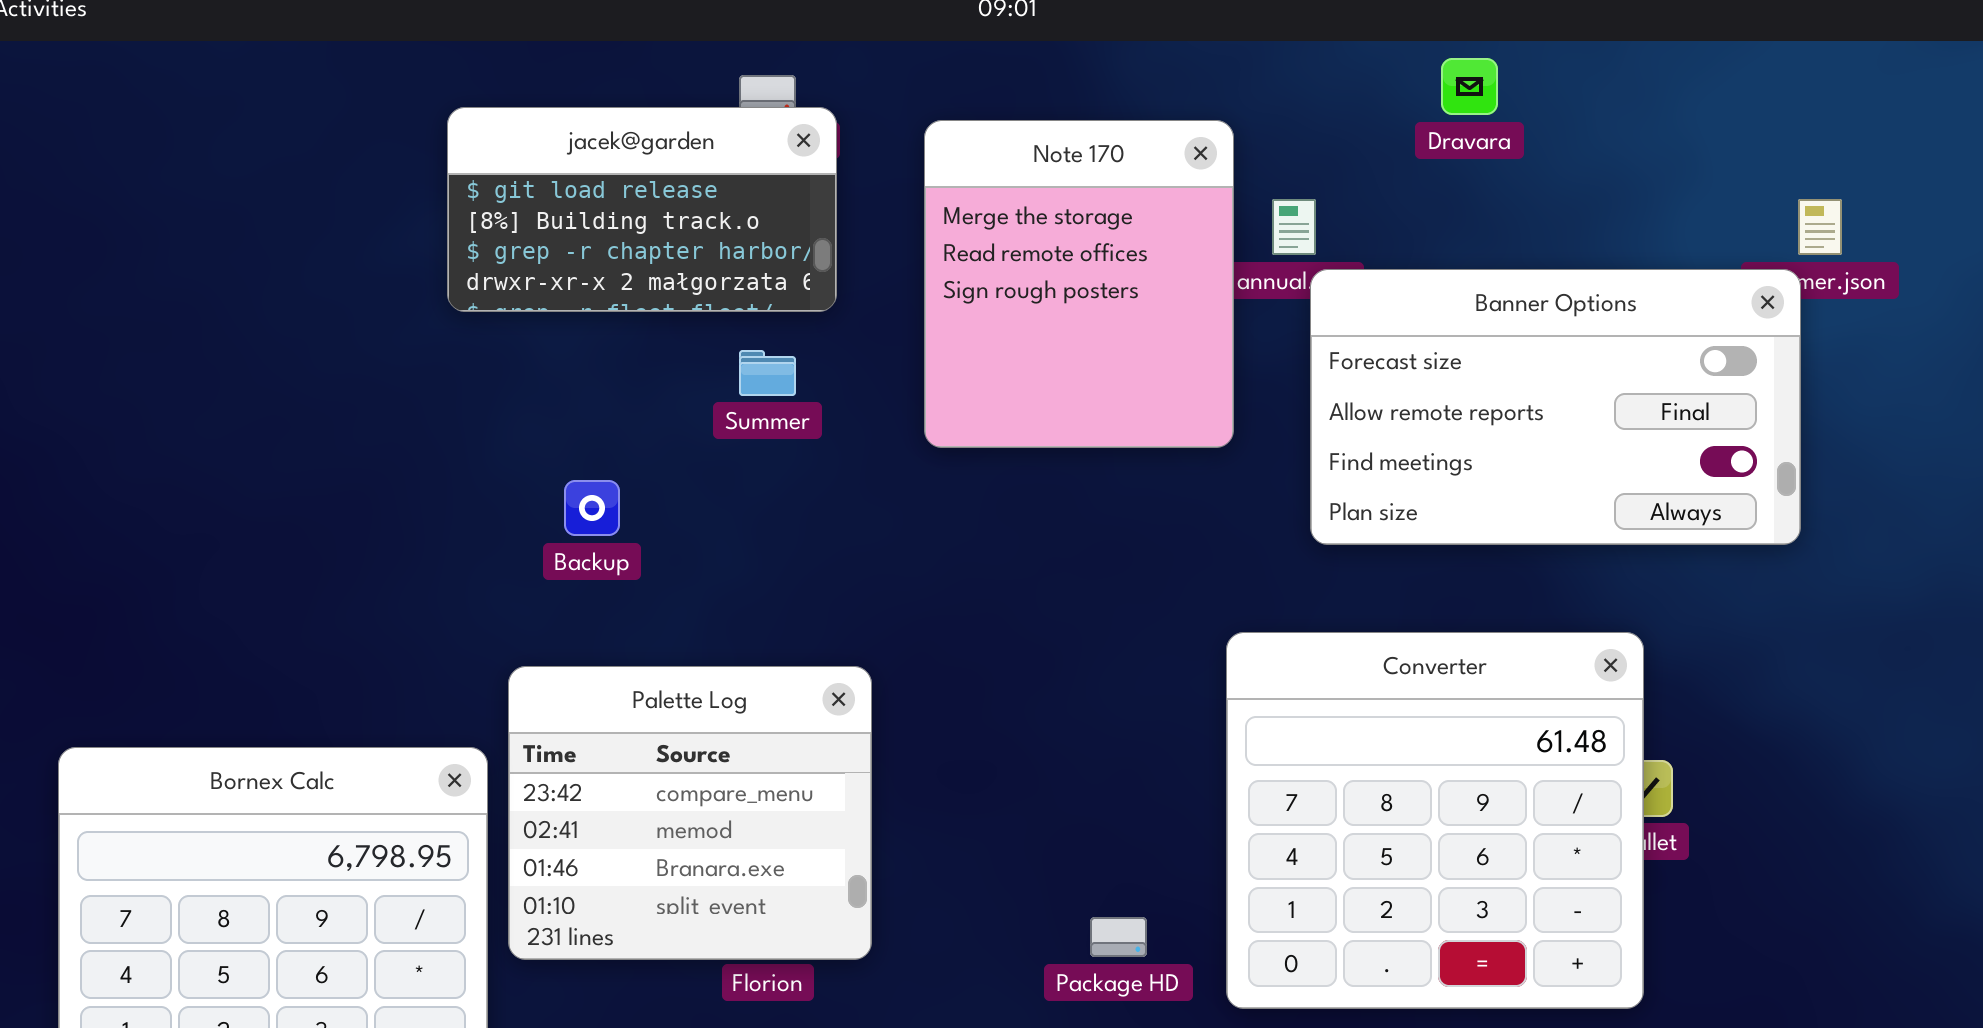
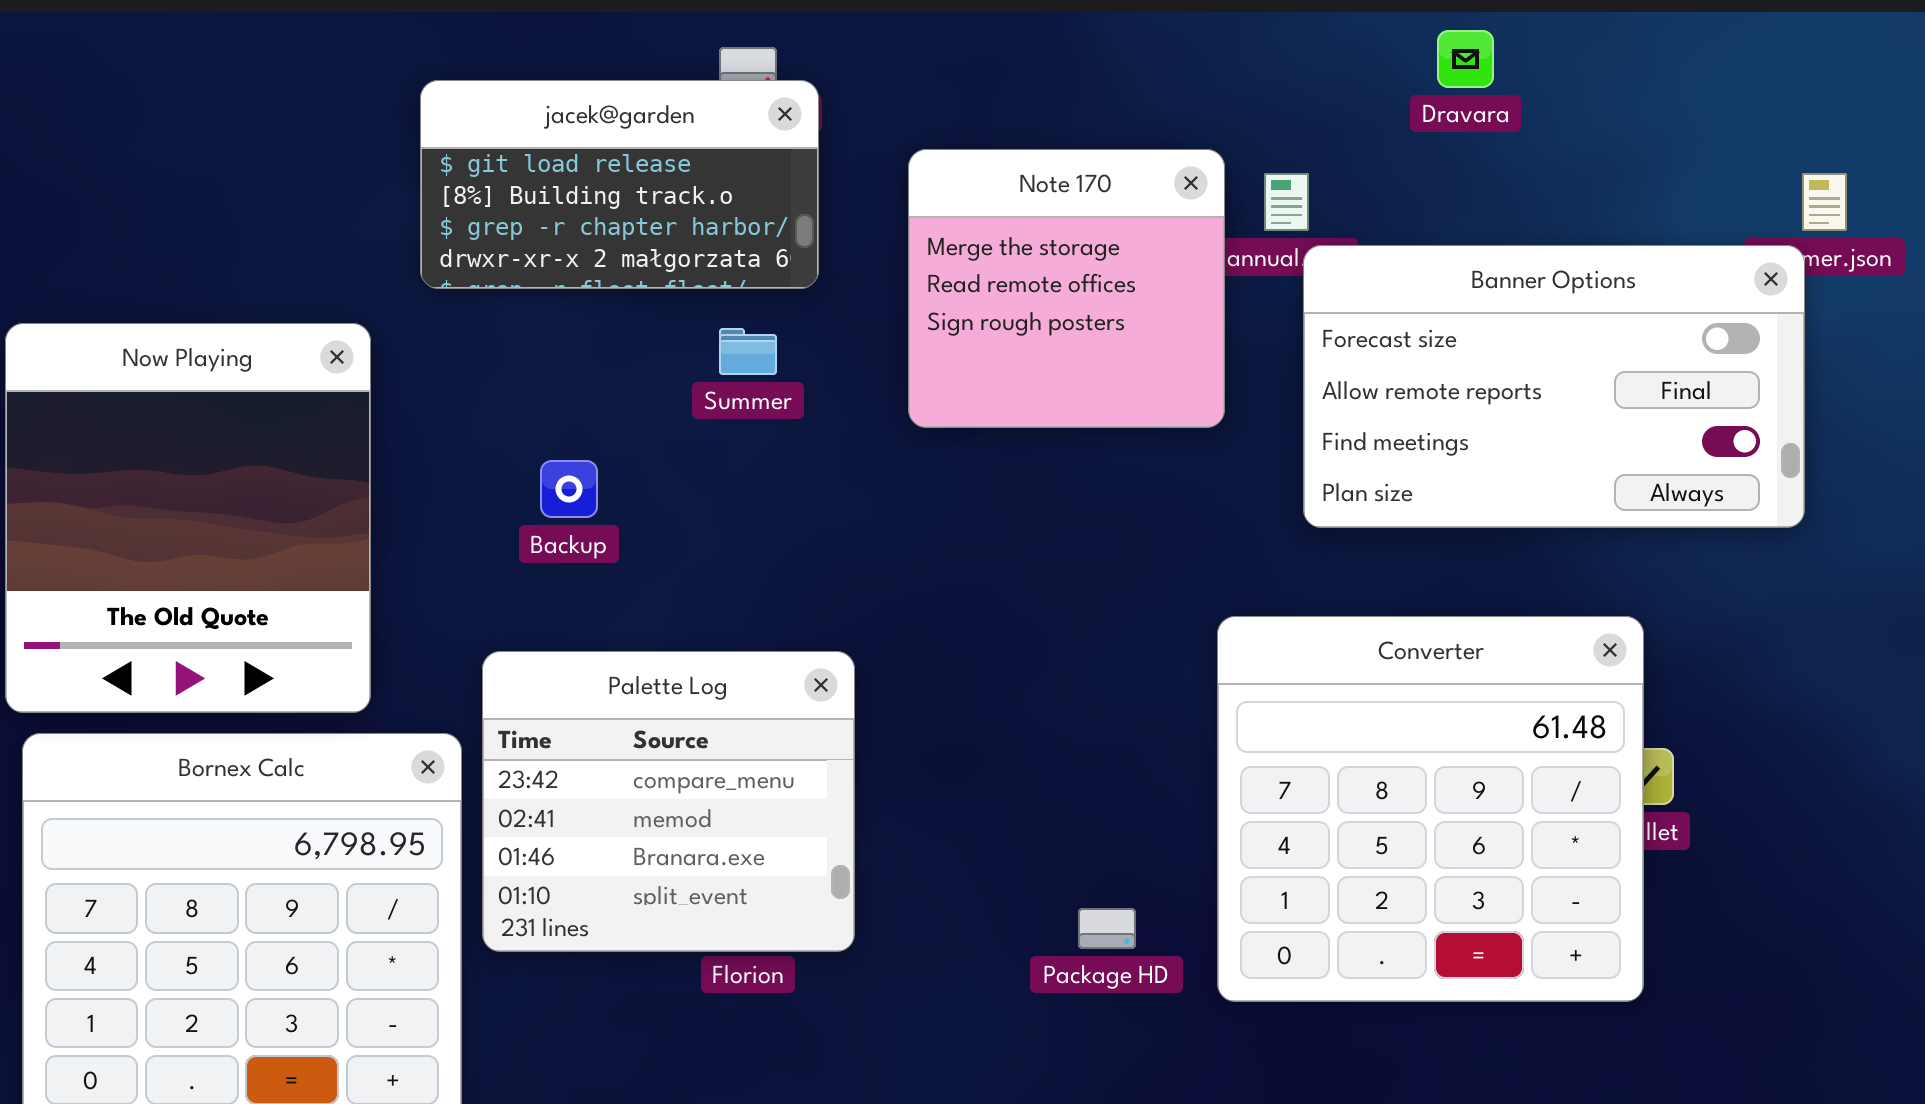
Note 170: [924,120,1234,448] -> [908,149,1225,428], resized
Now Playing: none -> [5,323,371,713], opened

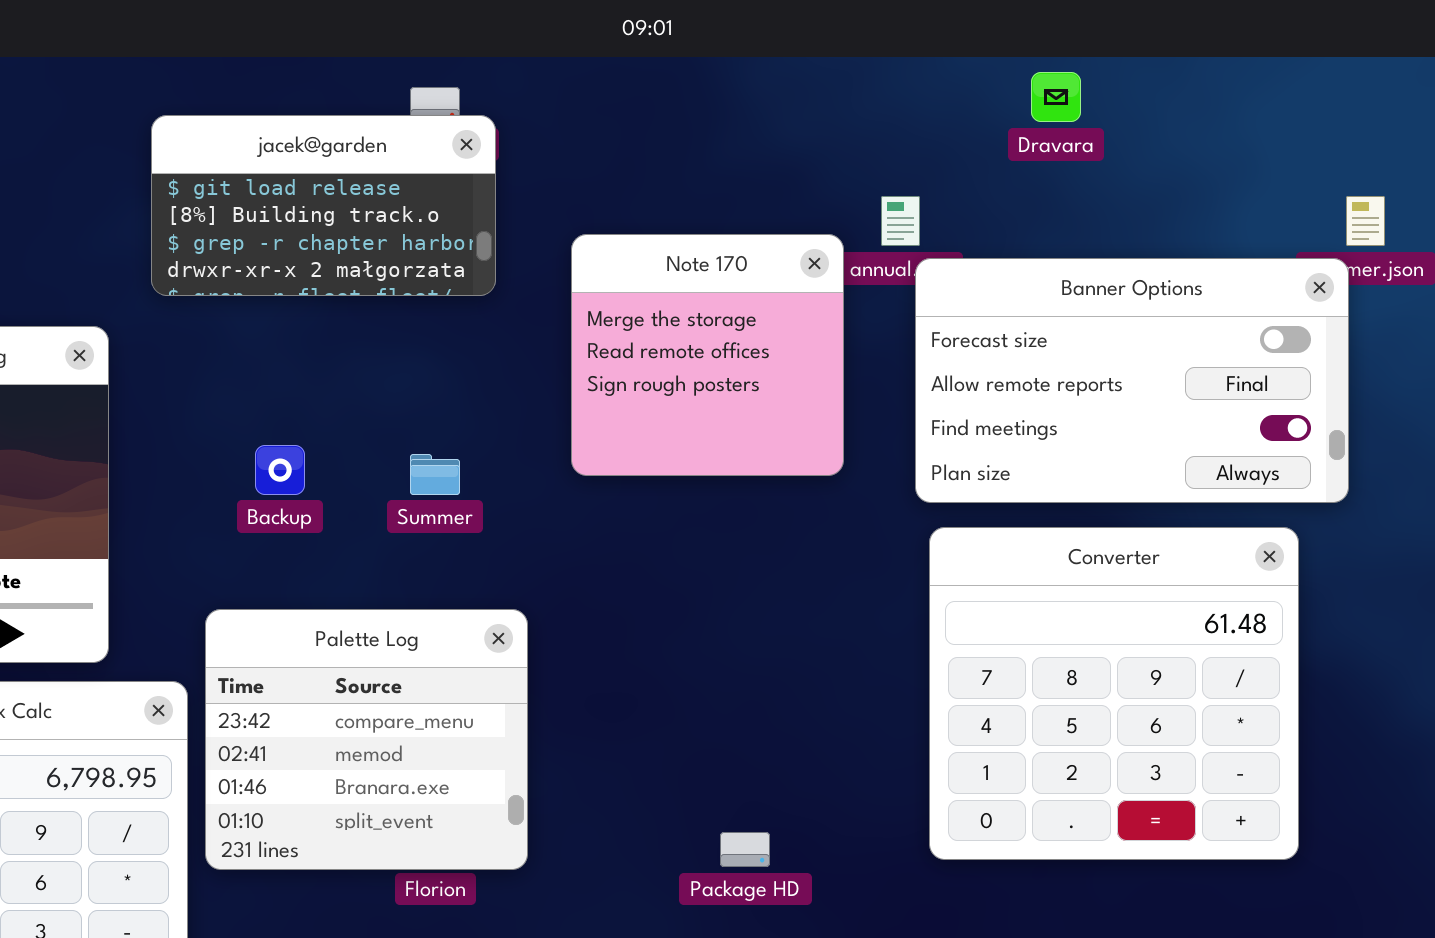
Note 170: [908,149,1225,428] -> [571,234,844,476], moved
Summer: [719,328,777,375] -> [410,454,460,495], moved
Converter: [1217,616,1644,1002] -> [929,527,1299,860], moved

